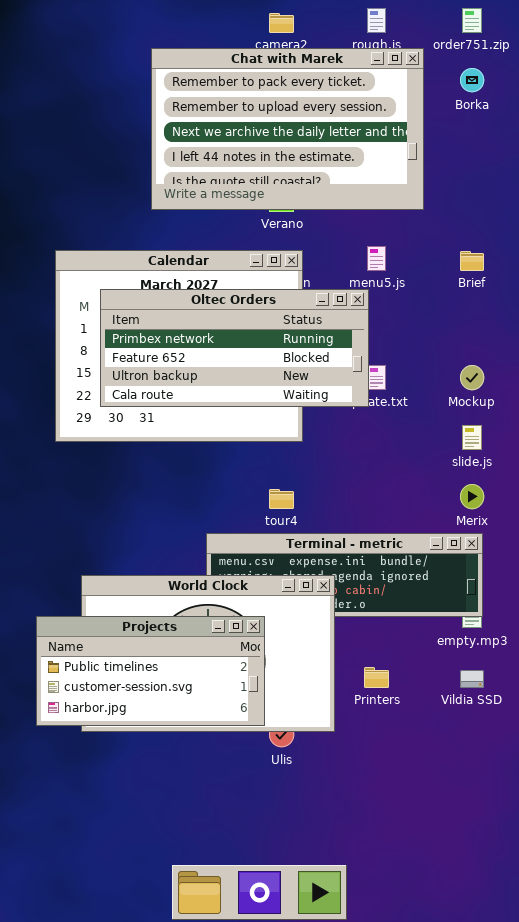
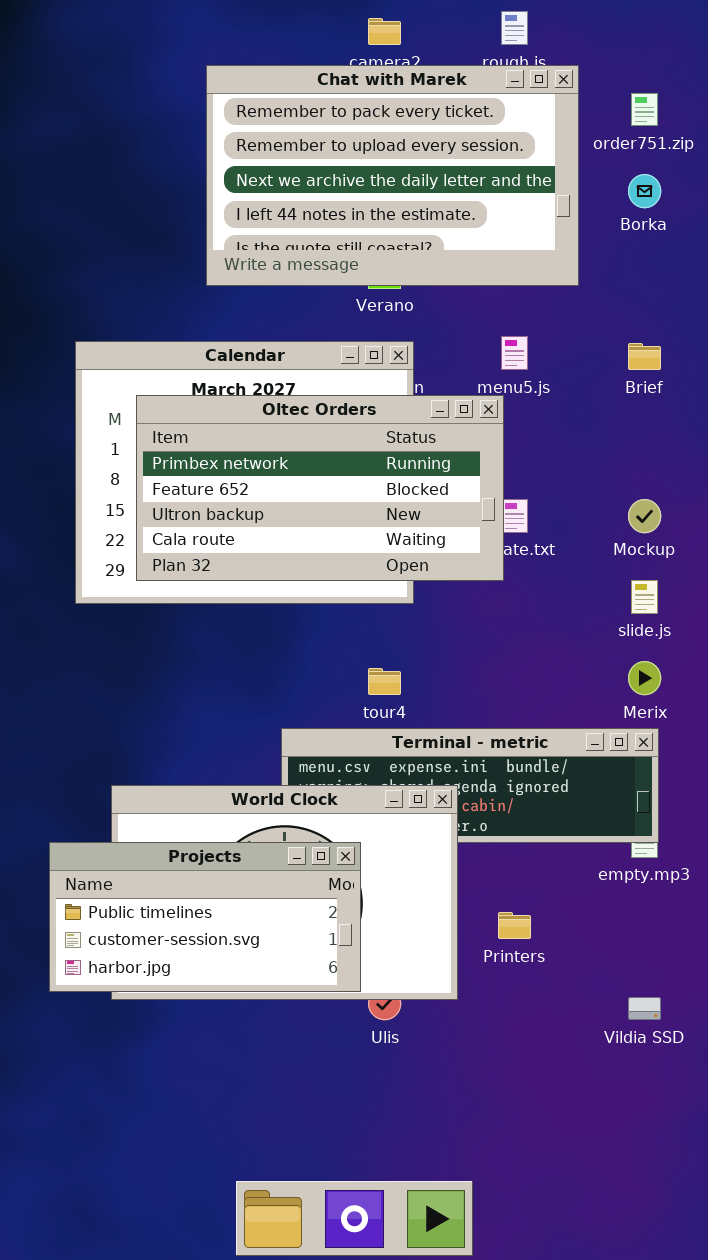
order751.zip: [462,8,482,33] -> [631,93,658,126], moved
Borka: [460,68,484,92] -> [628,174,661,208], moved
Oltec Orders: [100,289,369,407] -> [136,395,504,581], resized
Vildia SSD: [460,670,484,688] -> [628,997,661,1020], moved

